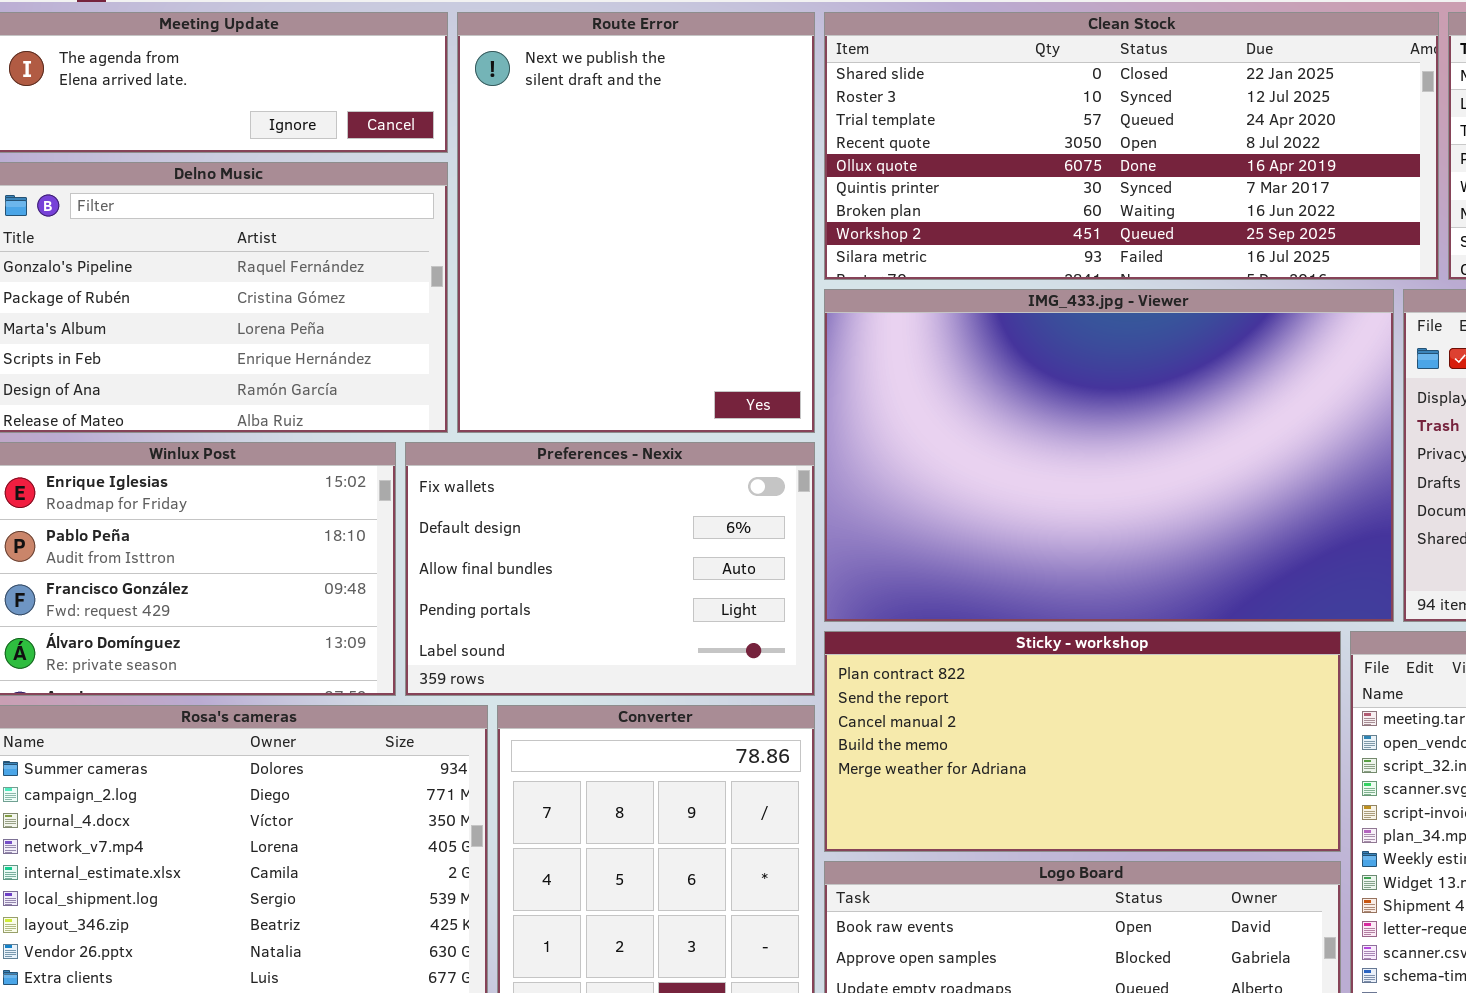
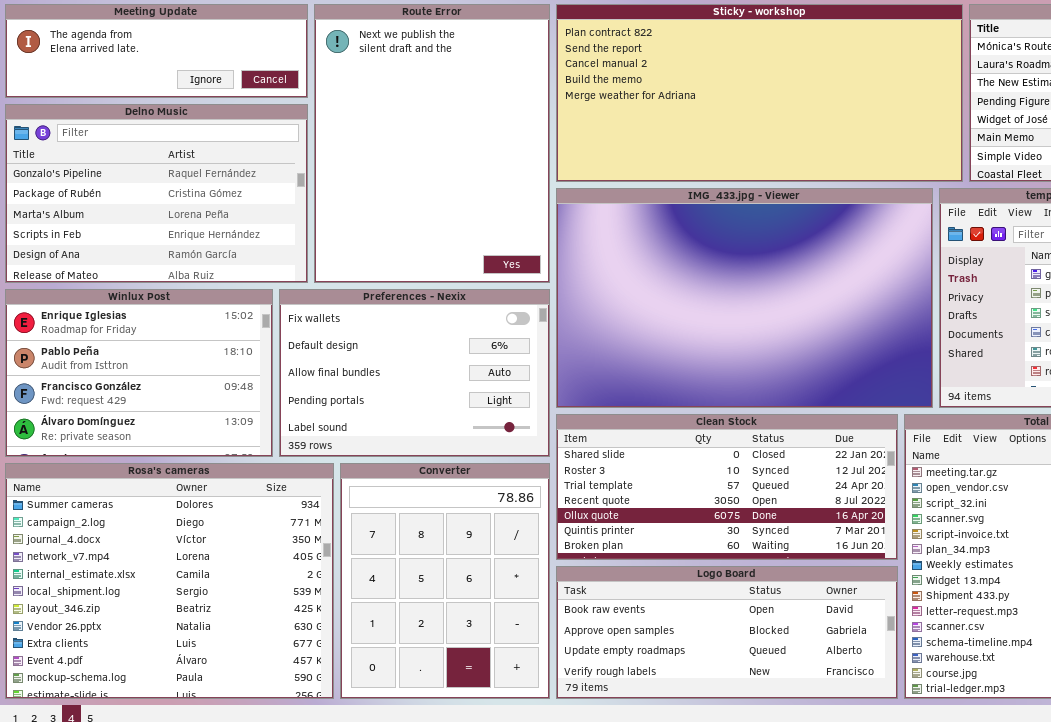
Clean Stock: [824,12,1439,280] -> [556,414,898,560], moved, resized
Sticky - workshop: [824,631,1341,852] -> [556,4,963,182], moved, resized

